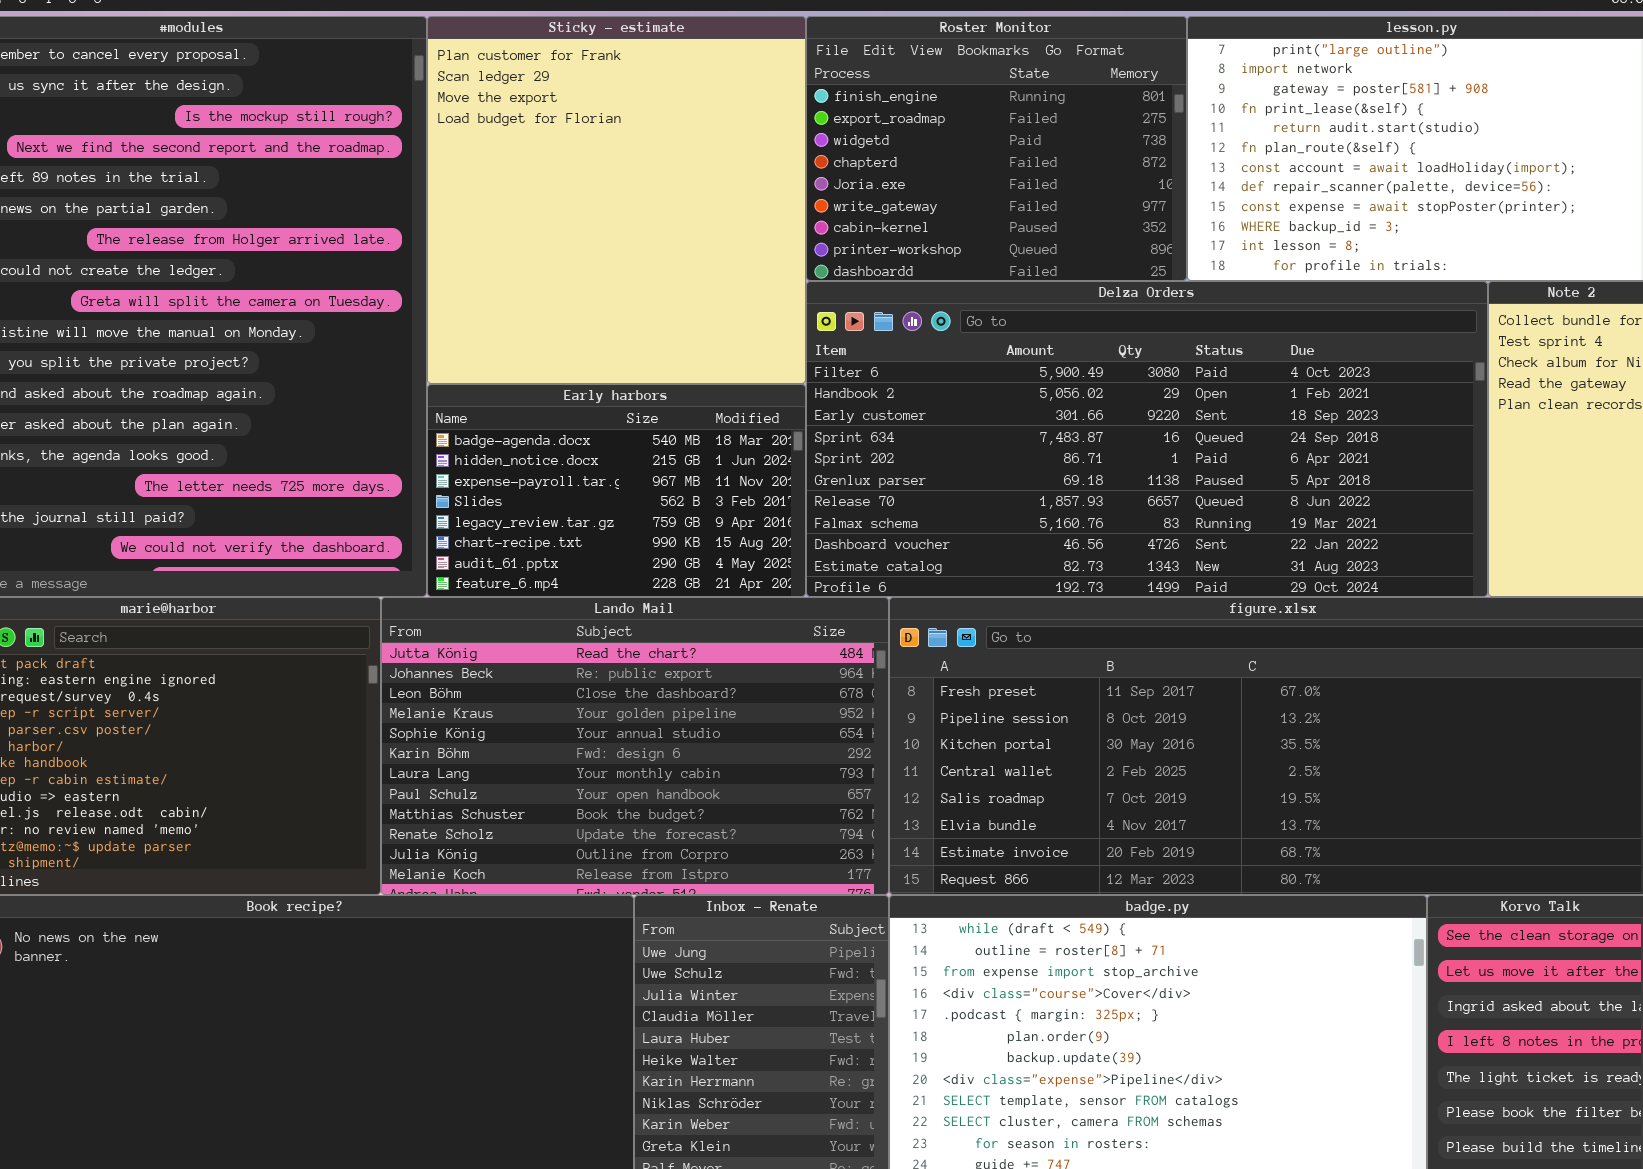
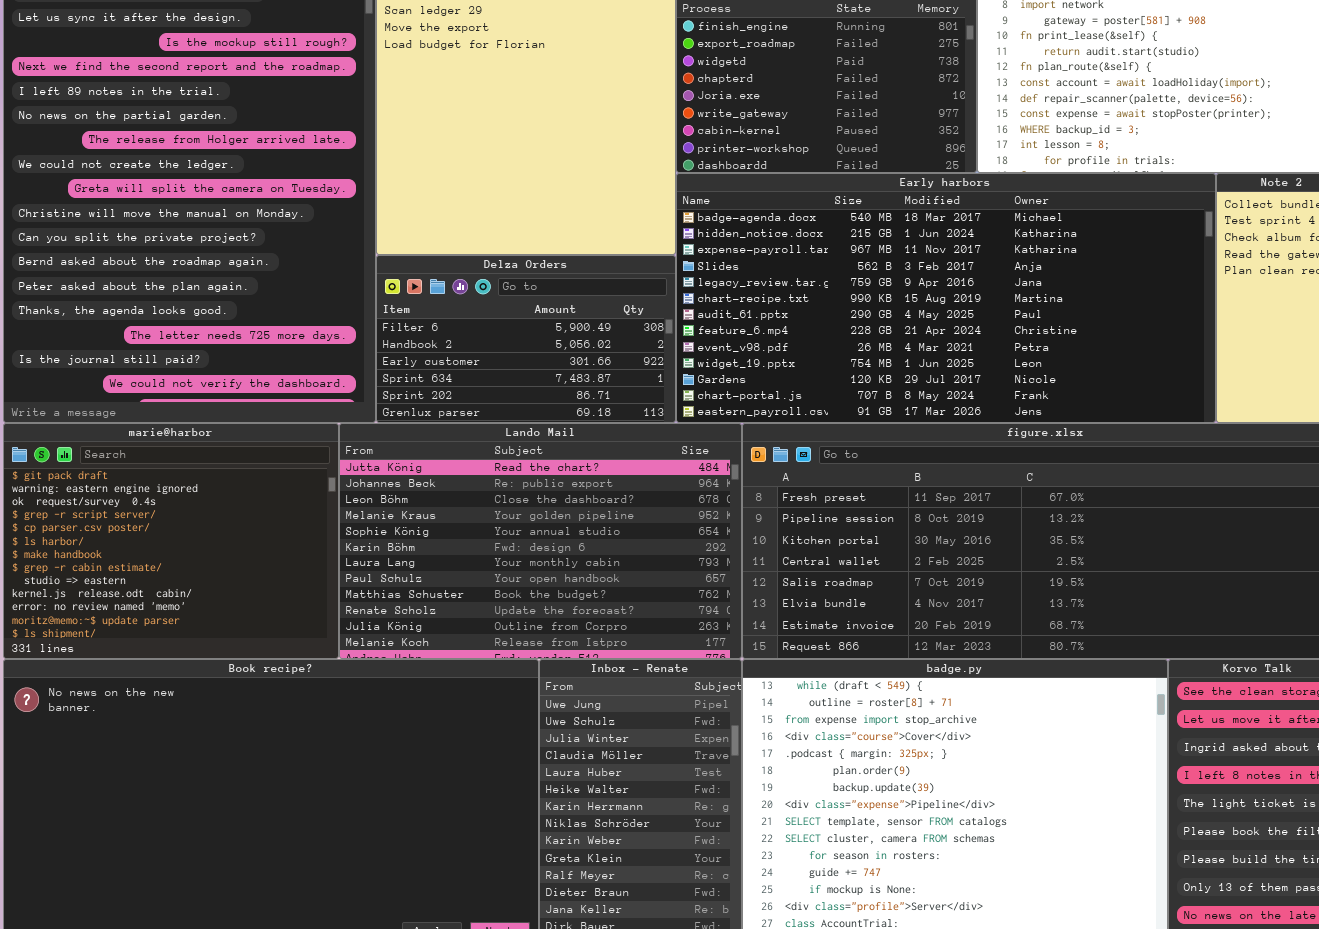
Delza Orders: [806,281,1488,597] -> [376,255,676,423], moved, resized
Early harbors: [427,384,806,597] -> [676,173,1216,423], moved, resized

